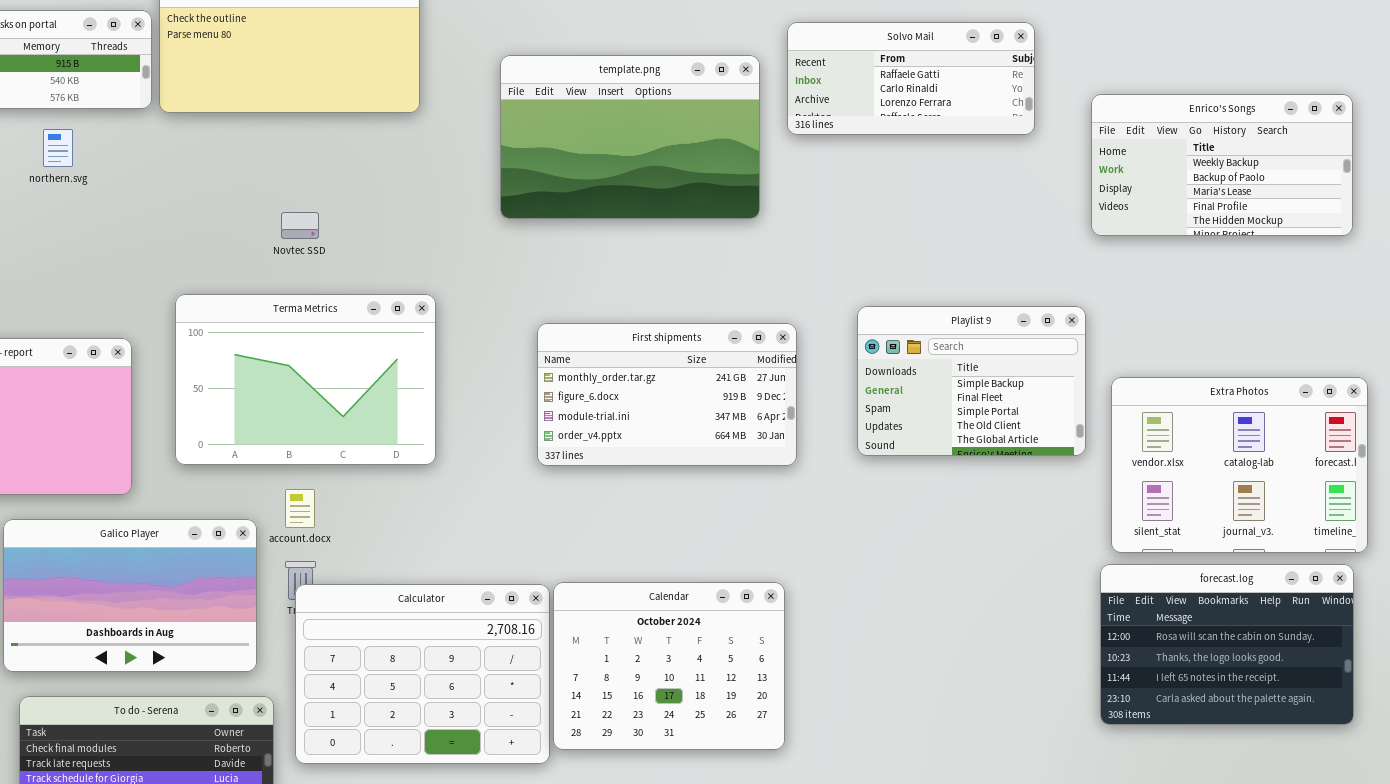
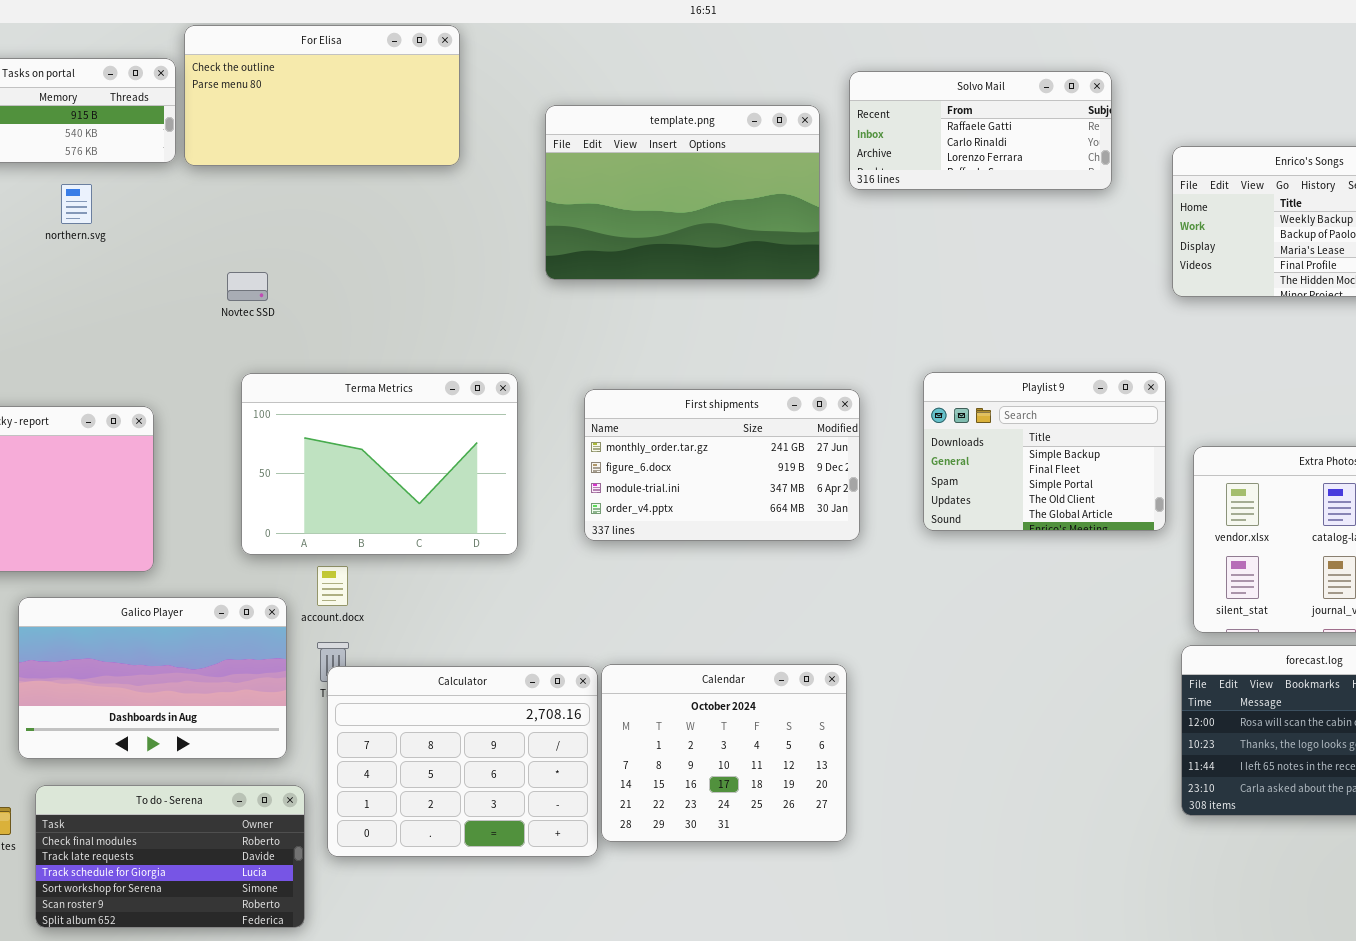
Novtec SSD: [281,212,319,239] -> [227,272,268,301], moved
Terma Metrics: [175,294,436,465] -> [241,373,518,555], moved

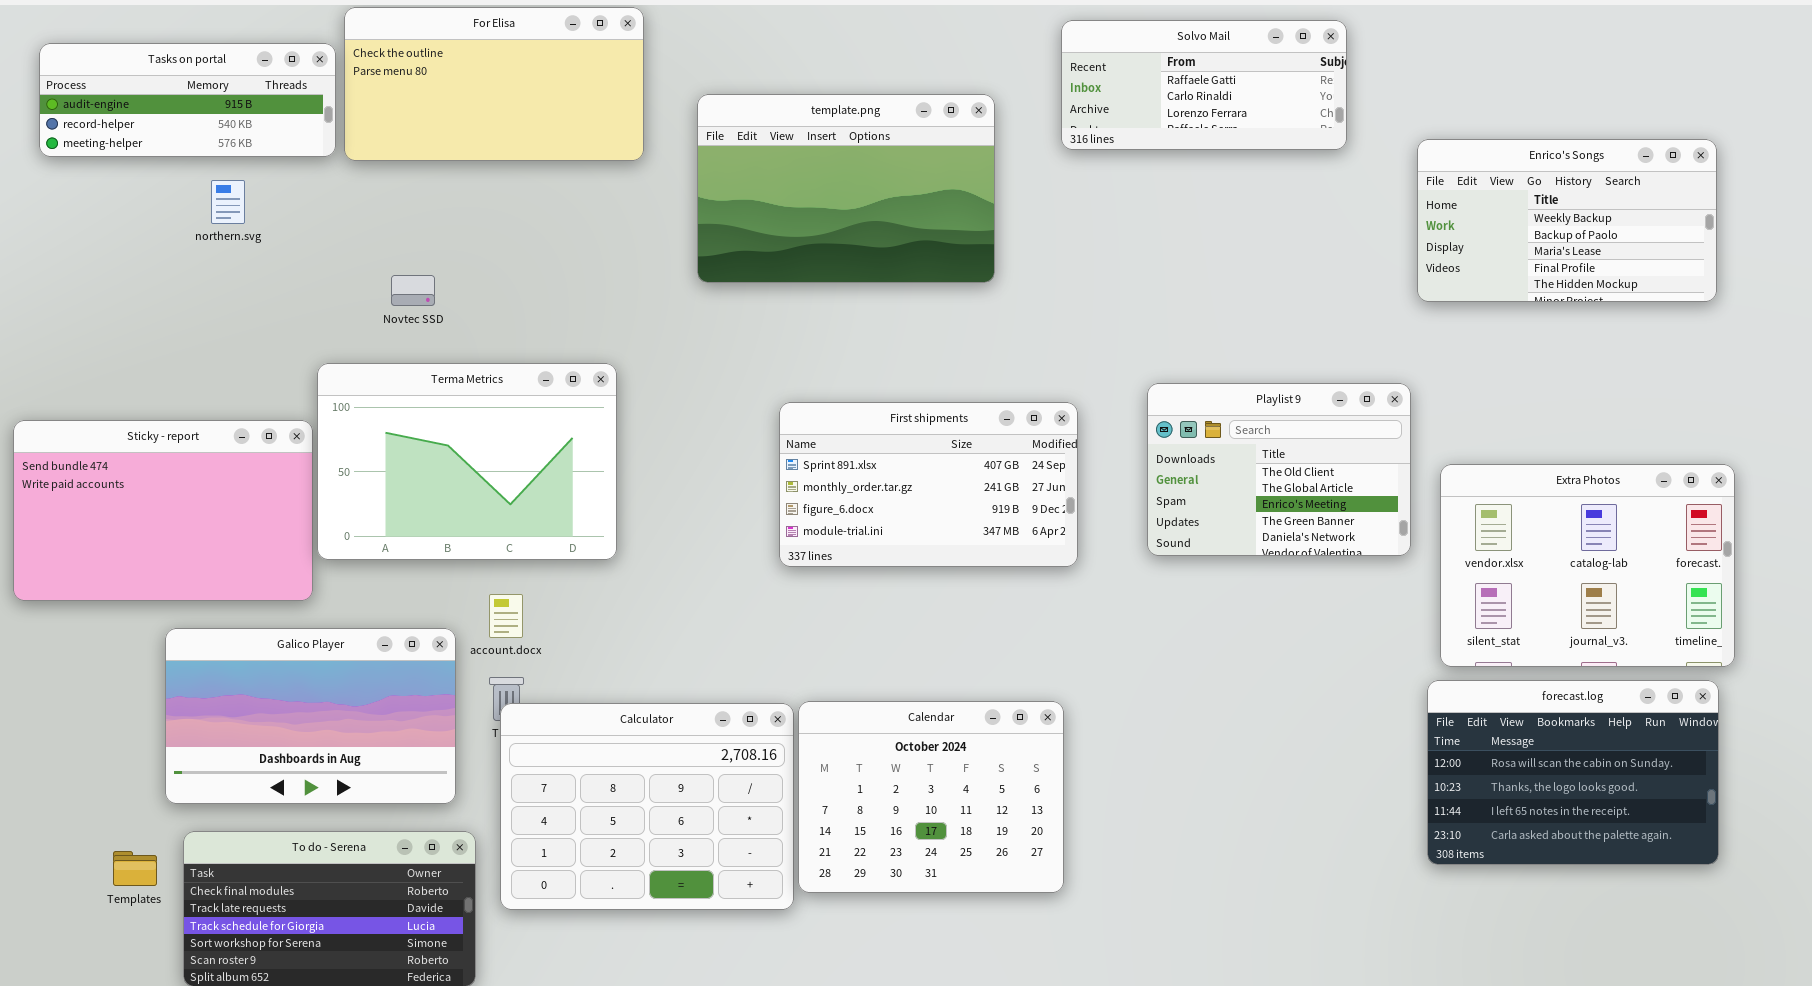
Solvo Mail: [849,71,1112,190] -> [1061,20,1347,150], moved
template.png: [545,105,820,280] -> [697,94,995,283], moved
Playlist 9: [923,372,1166,531] -> [1147,383,1411,556], scrolled down 3 rows
Terma Metrics: [241,373,518,555] -> [317,363,617,560], moved
First shipments: [584,389,860,541] -> [779,402,1078,567], scrolled up 1 row

